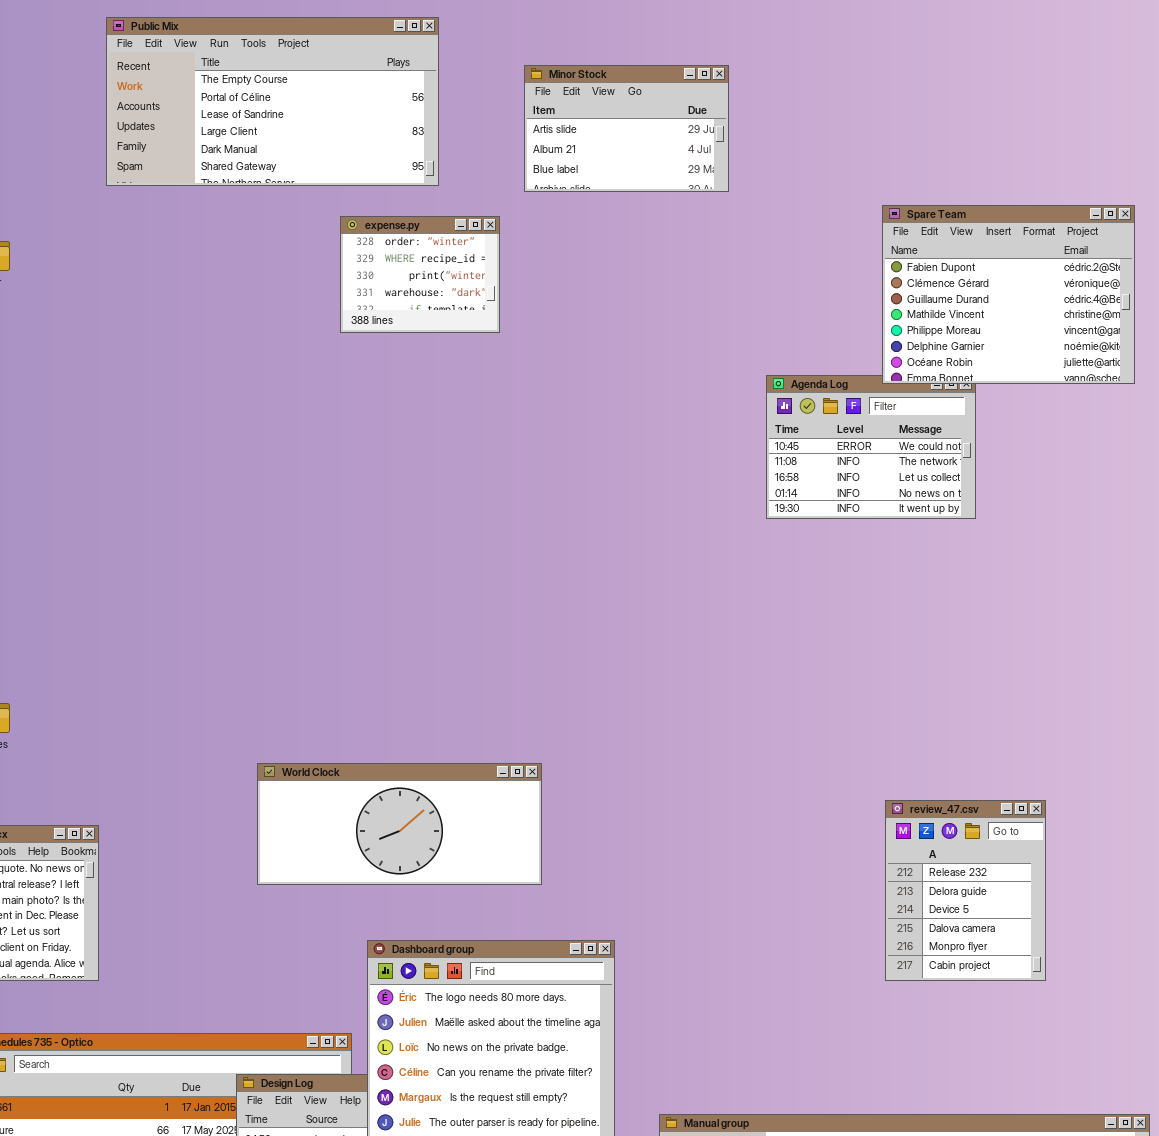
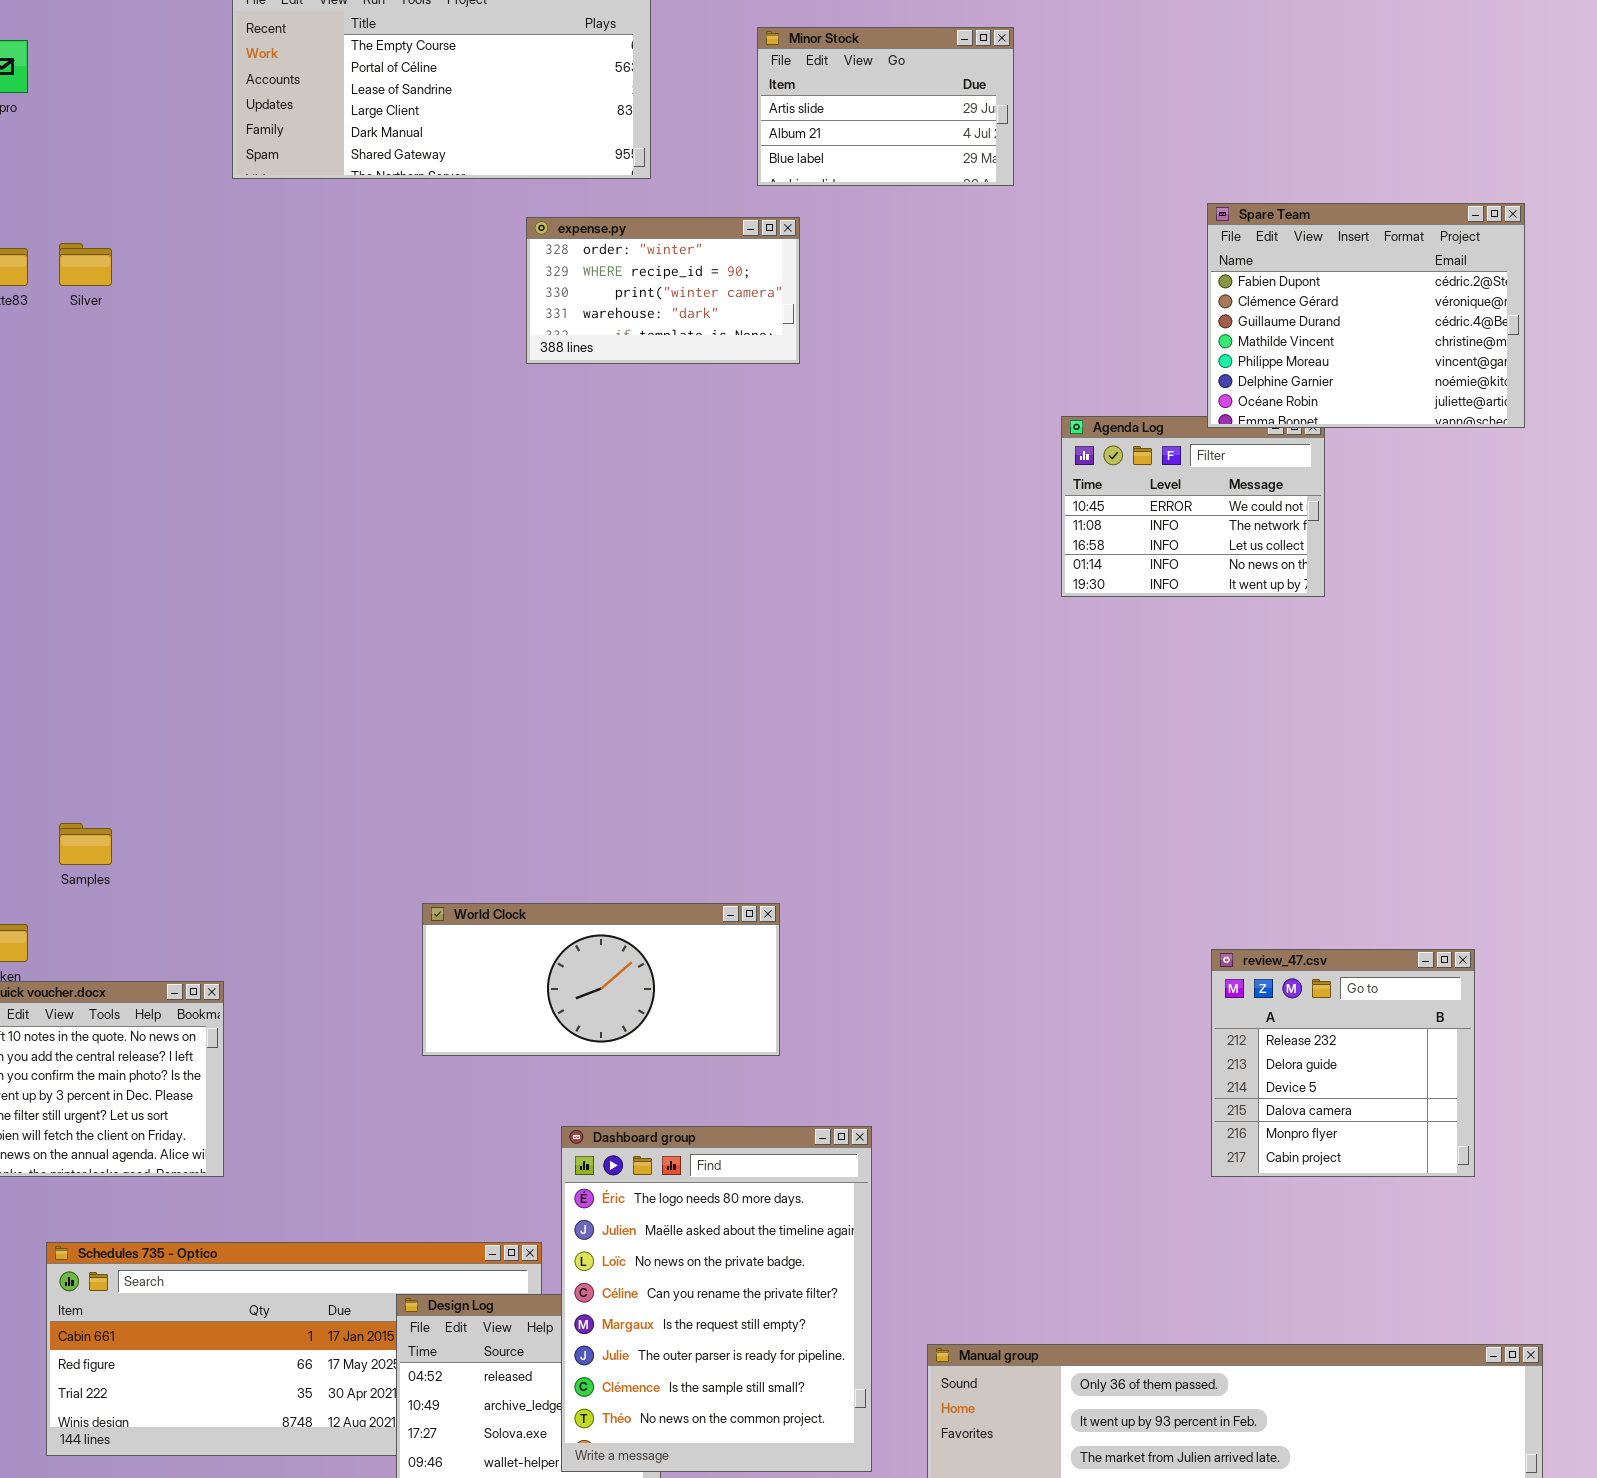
expense.py: [340,216,500,333] -> [526,217,800,364], resized
review_47.csv: [885,800,1046,981] -> [1211,949,1475,1177], resized

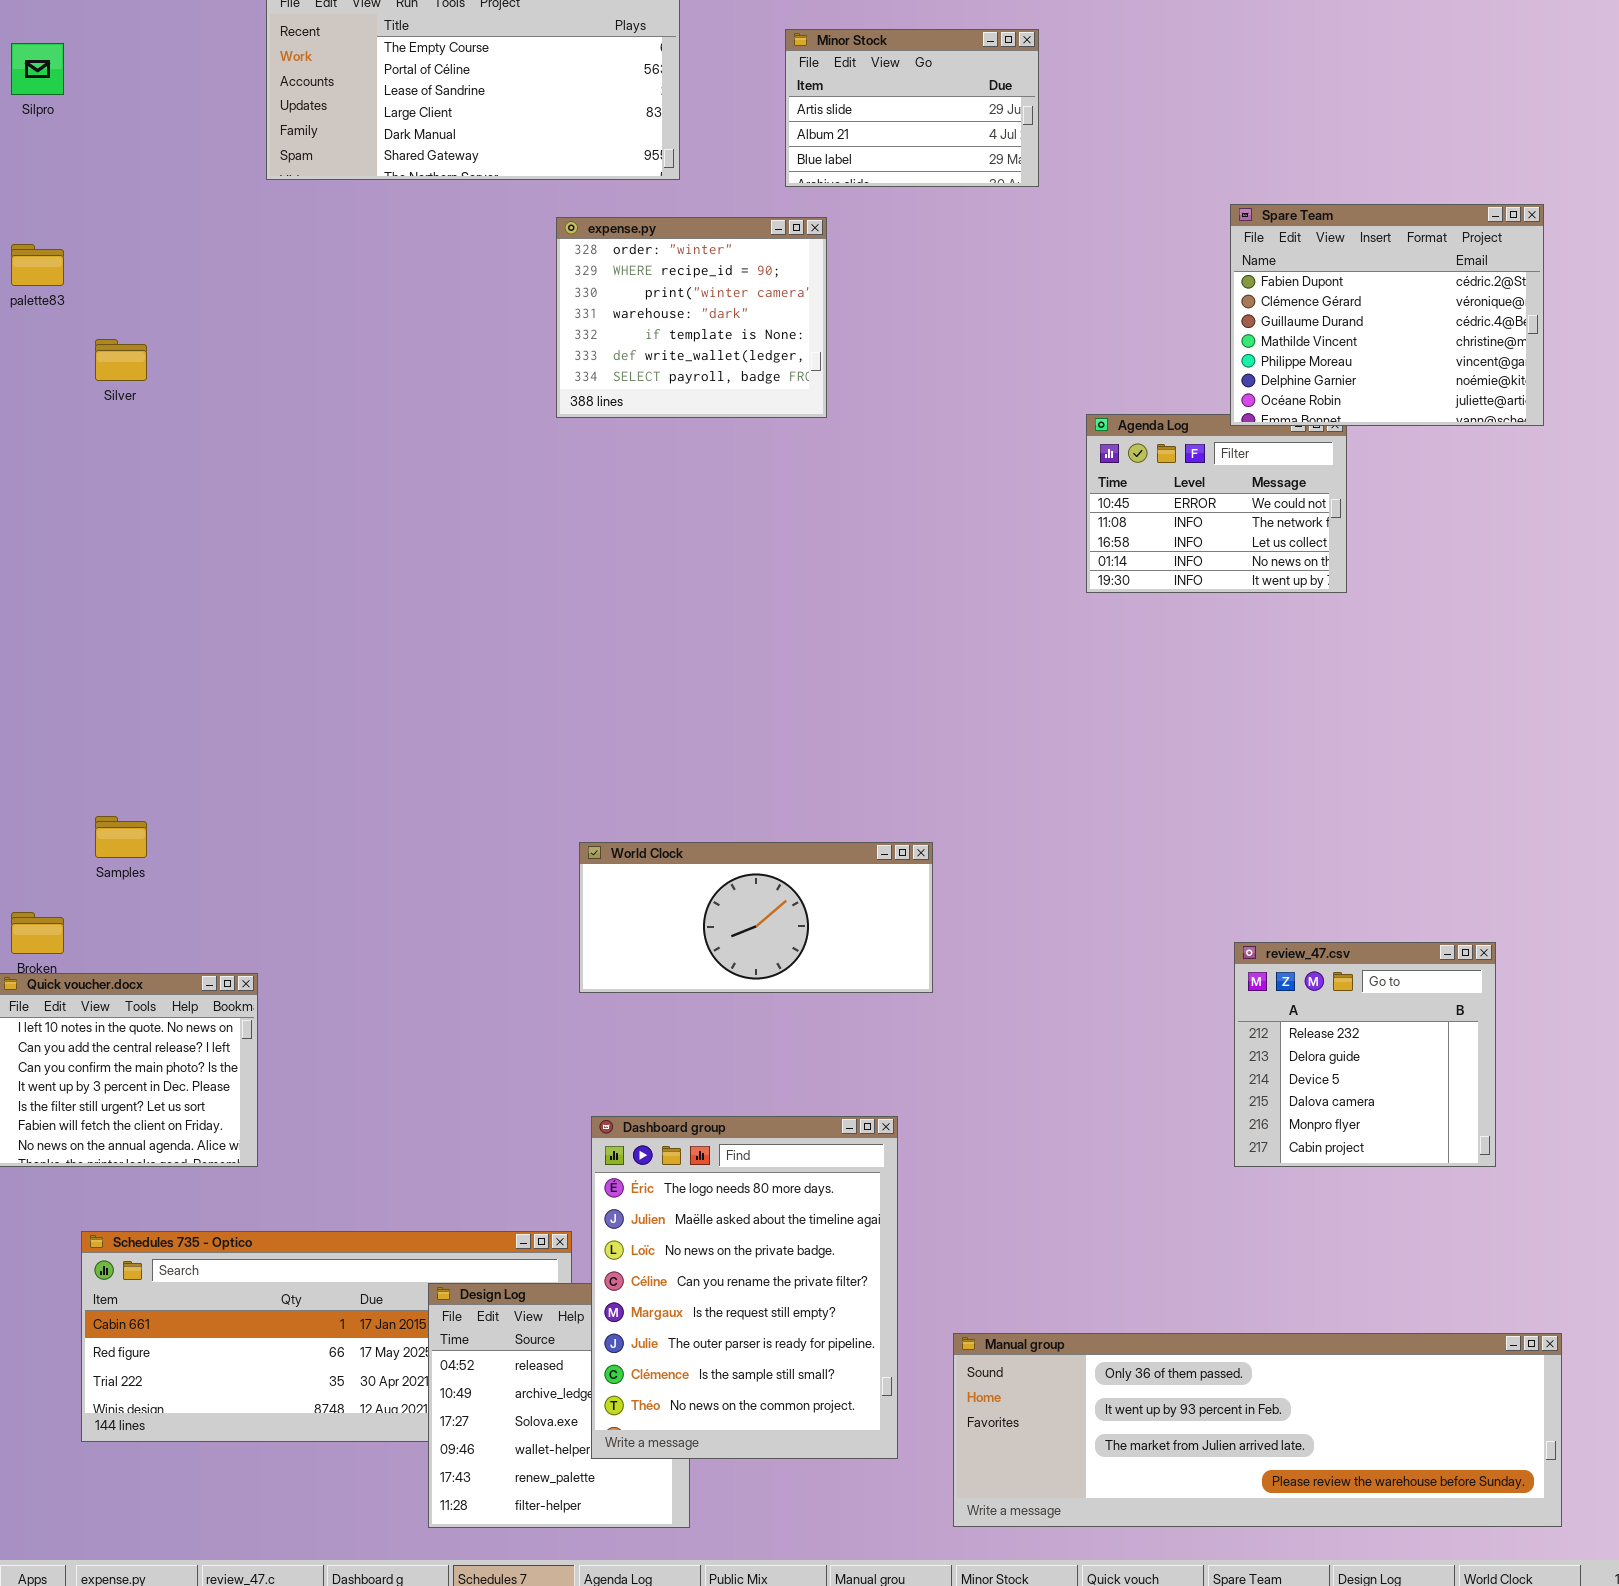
expense.py: [526,217,800,364] -> [556,217,827,418], resized
Silver: [59,243,112,286] -> [95,339,147,381], moved
World Clock: [422,903,780,1056] -> [579,842,933,993], moved

